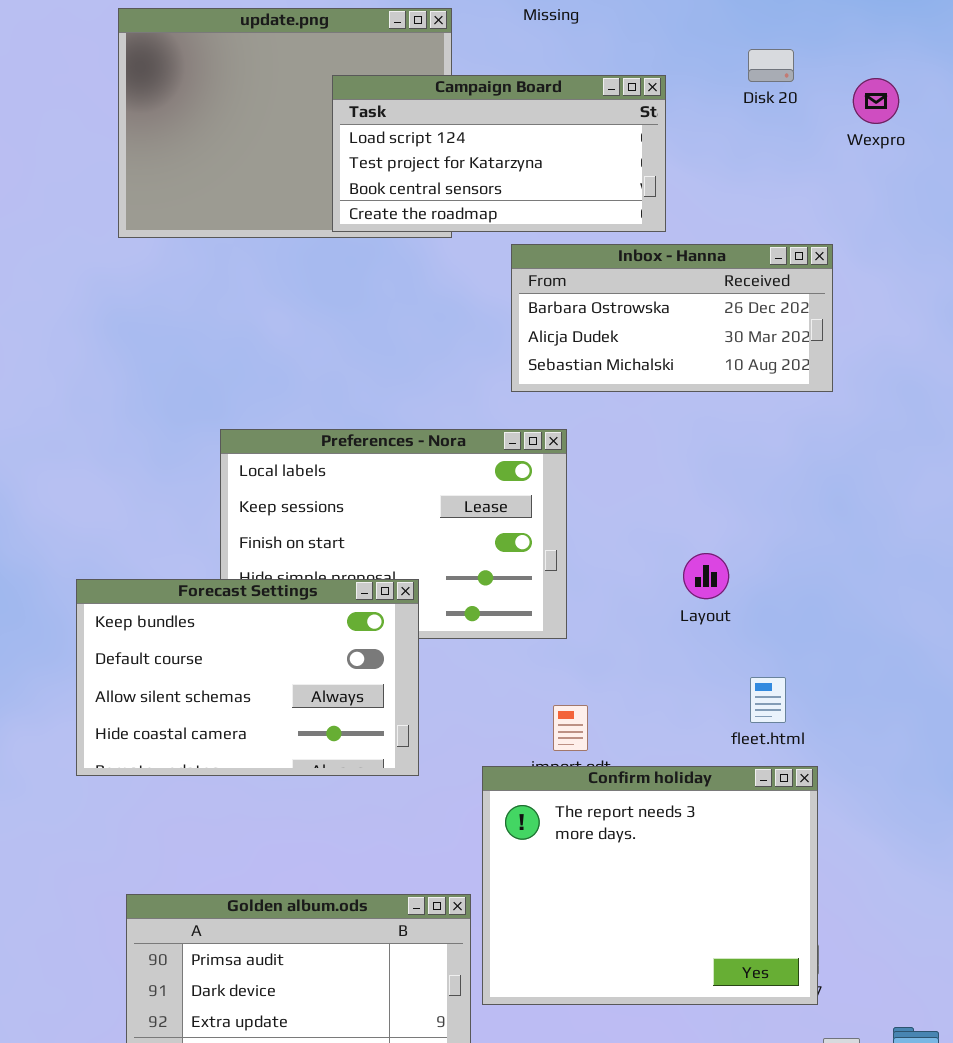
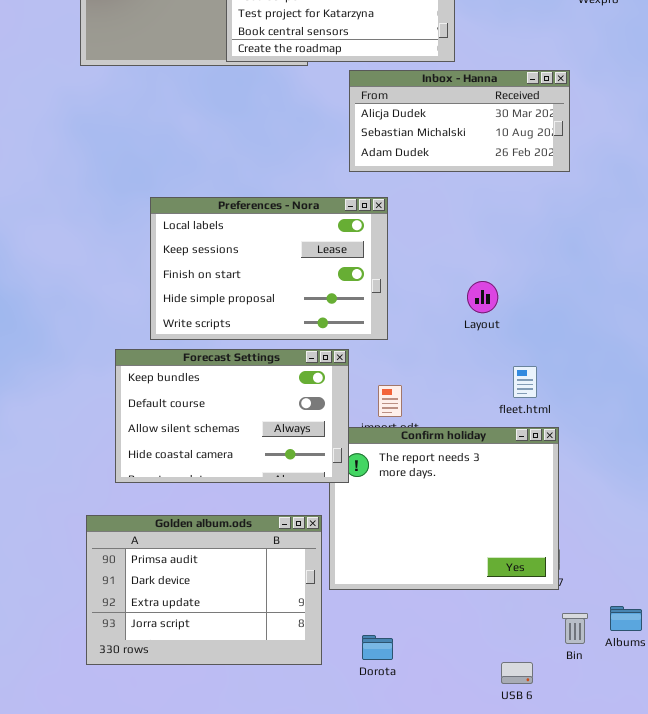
Inbox - Hanna: [511,244,833,392] -> [349,70,570,172], scrolled down 1 row
Forecast Settings: [76,579,419,776] -> [115,349,349,483], moved

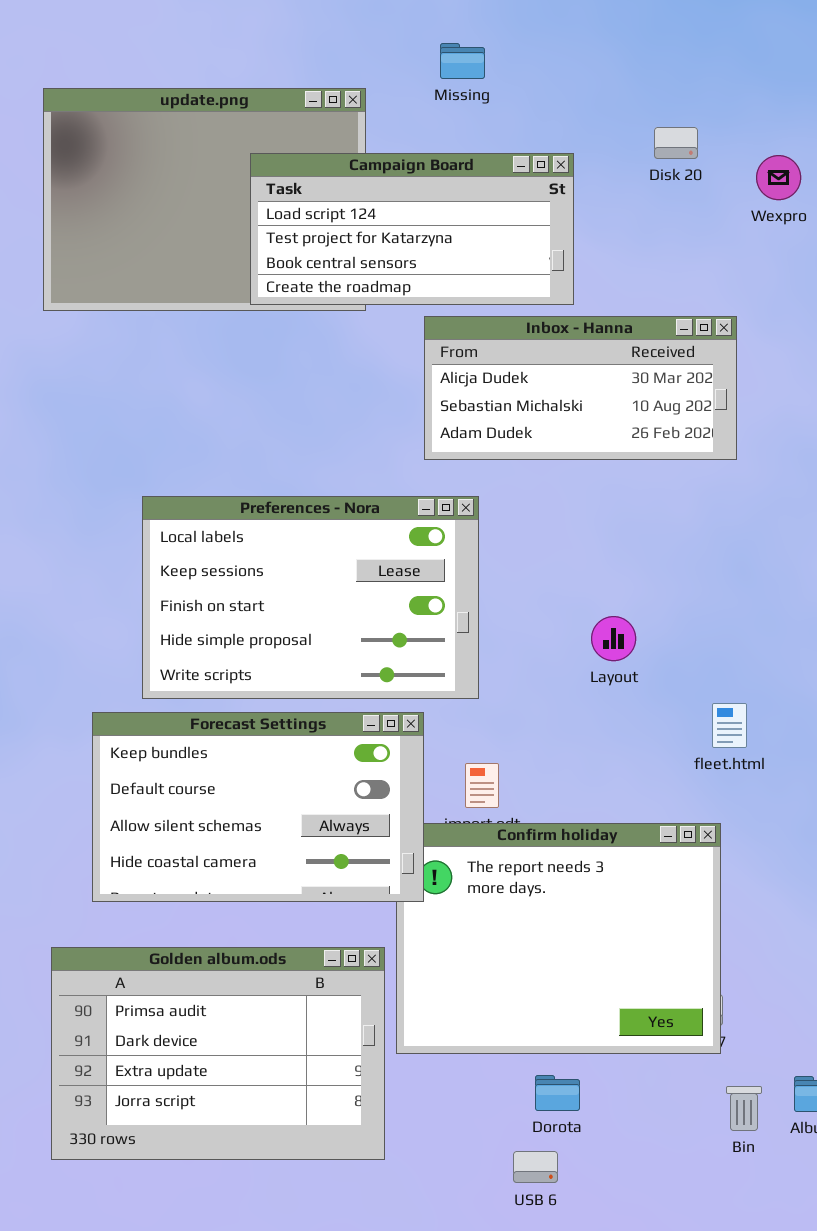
fleet.html: [513,366,537,398] -> [712,703,747,748], moved
Dorota: [362,635,393,660] -> [535,1075,580,1111], moved
USB 6: [501,662,533,684] -> [513,1151,558,1183], moved

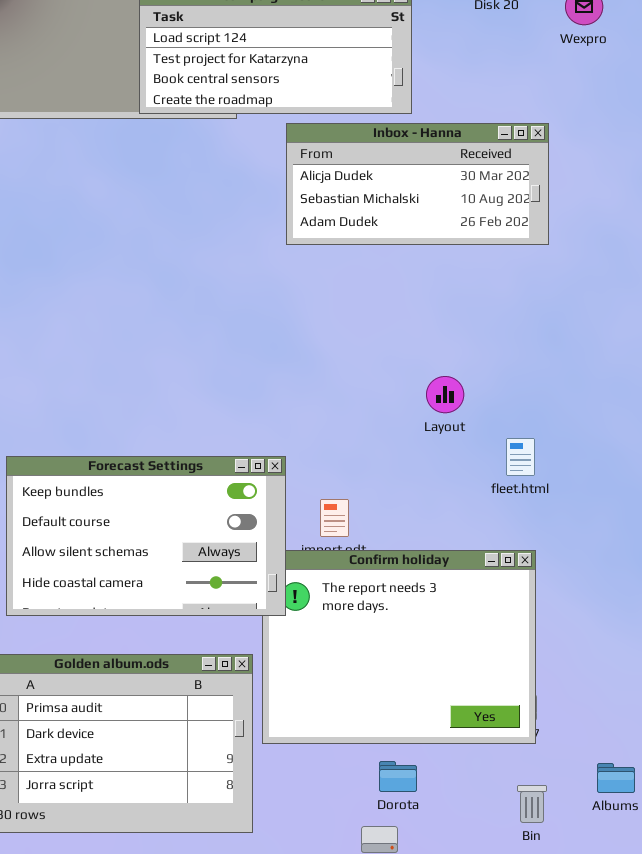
Preferences - Nora: [142,496,479,699] -> none, closed
fleet.html: [712,703,747,748] -> [506,438,535,476], moved
Bin: [726,1086,762,1131] -> [517,785,547,823], moved

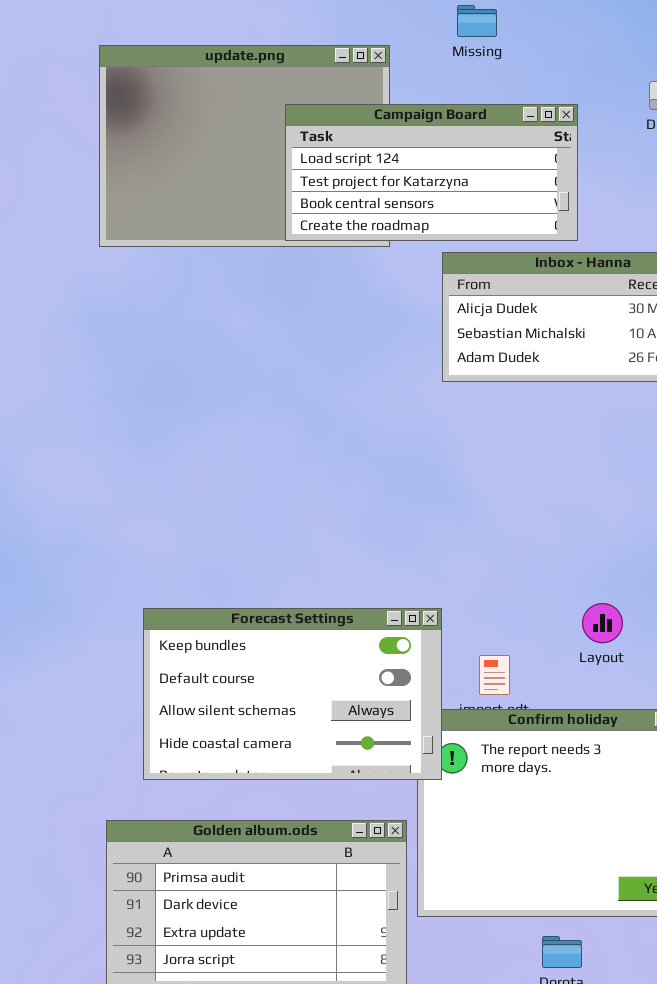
Layout: [426,376,464,413] -> [582,603,623,643], moved

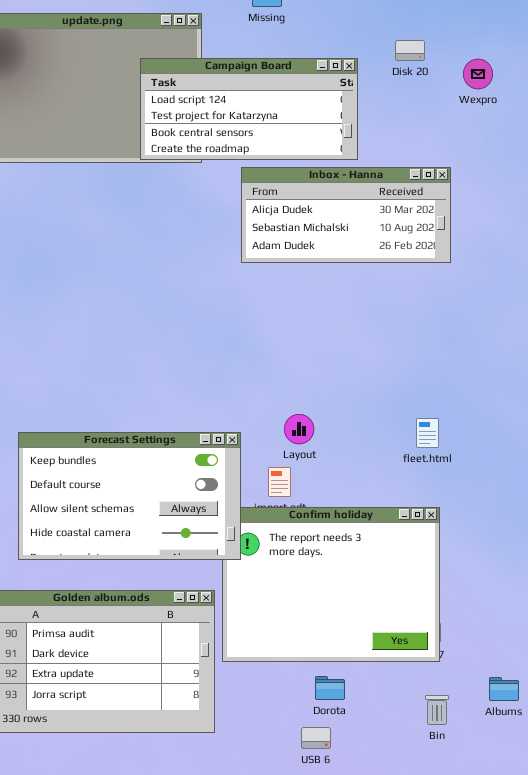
Campaign Board: [285,104,578,241] -> [140,58,358,160], moved
Layout: [582,603,623,643] -> [284,414,314,444], moved

